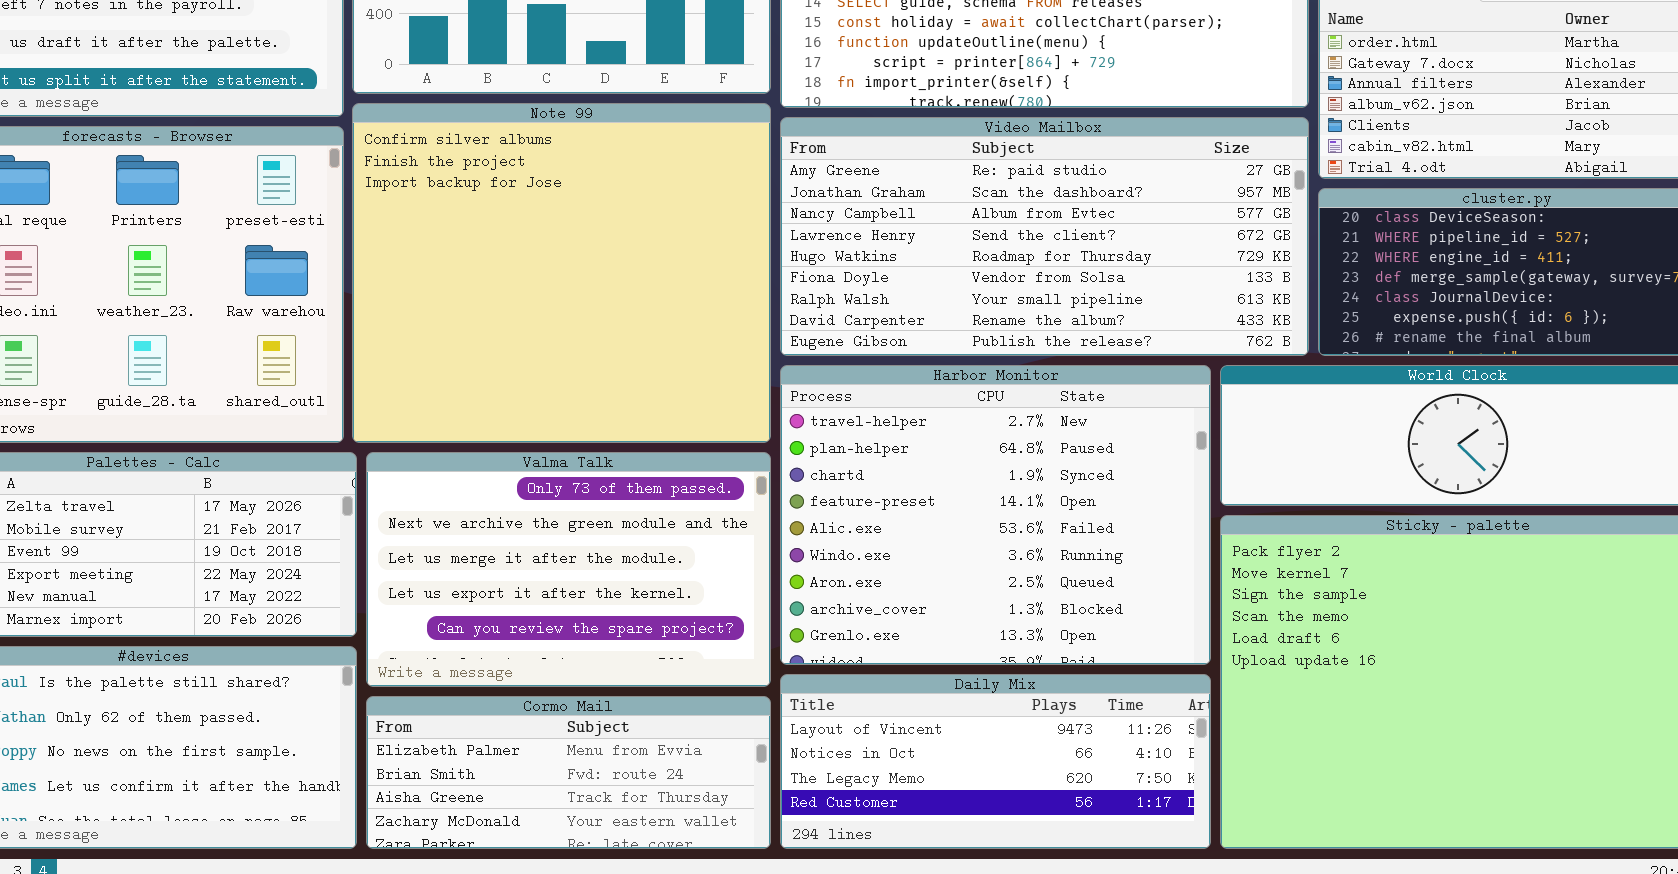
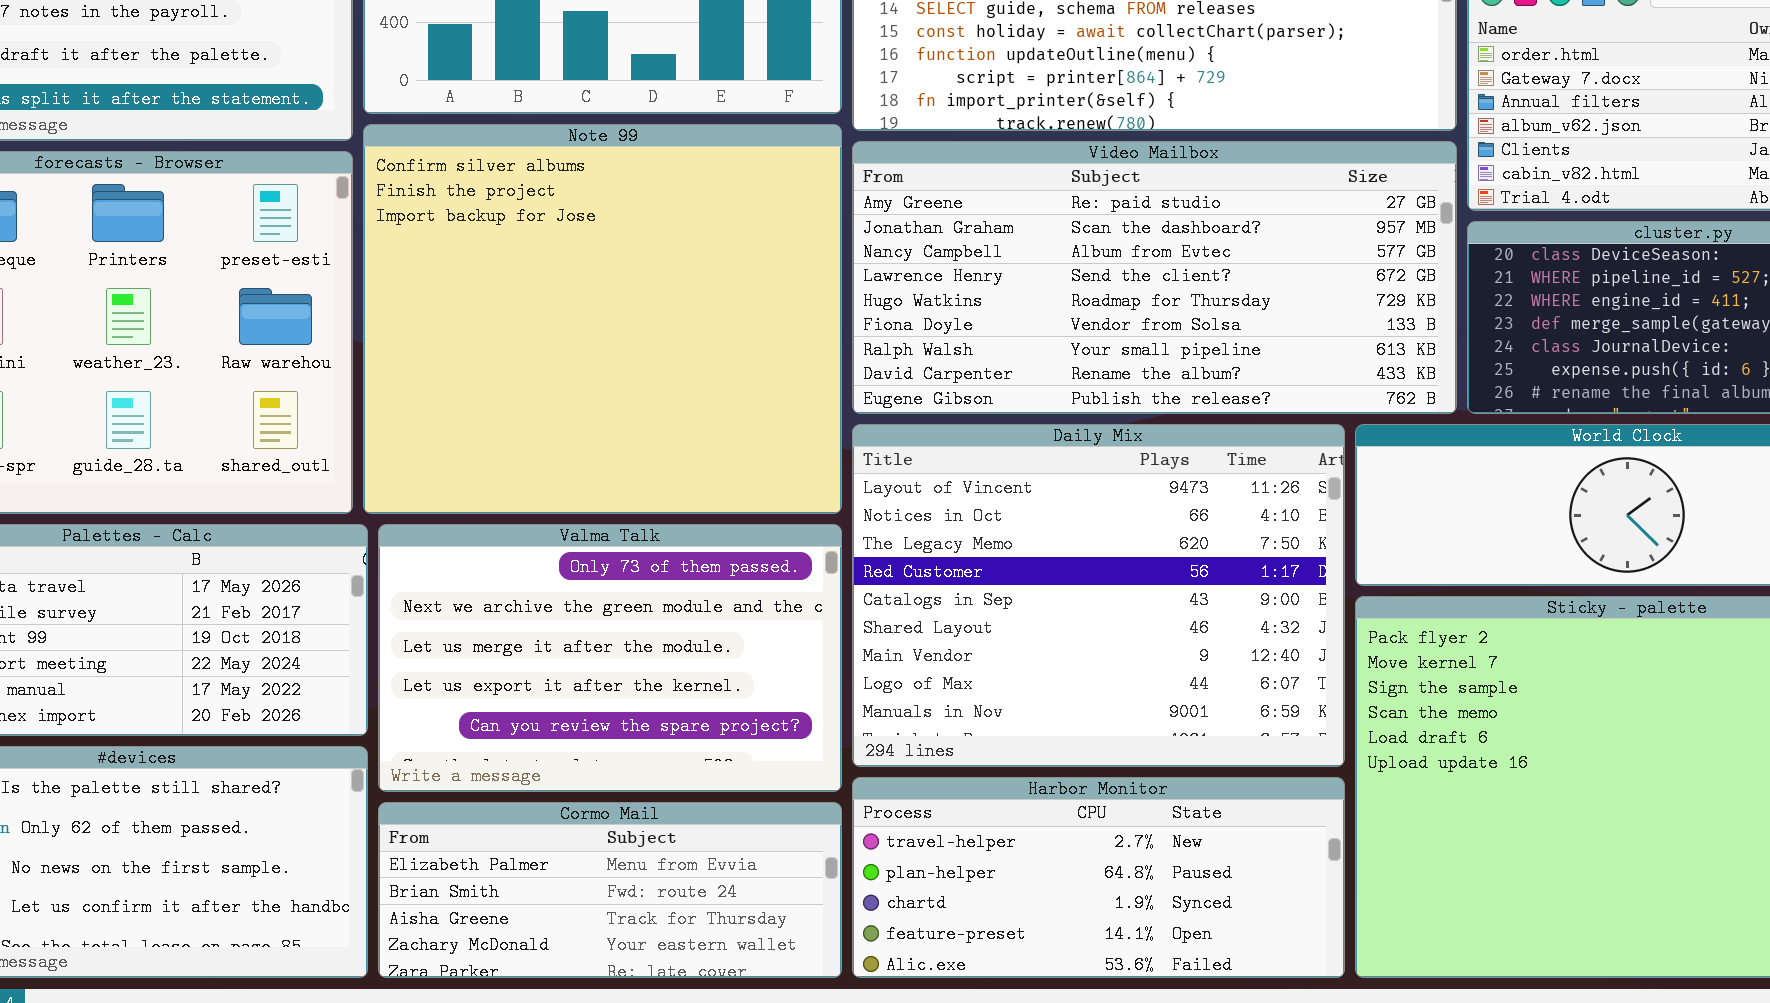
Harbor Monitor: [780,365,1211,665] -> [852,777,1345,978], moved, resized
Daily Mix: [780,674,1211,849] -> [852,424,1345,767], moved, resized

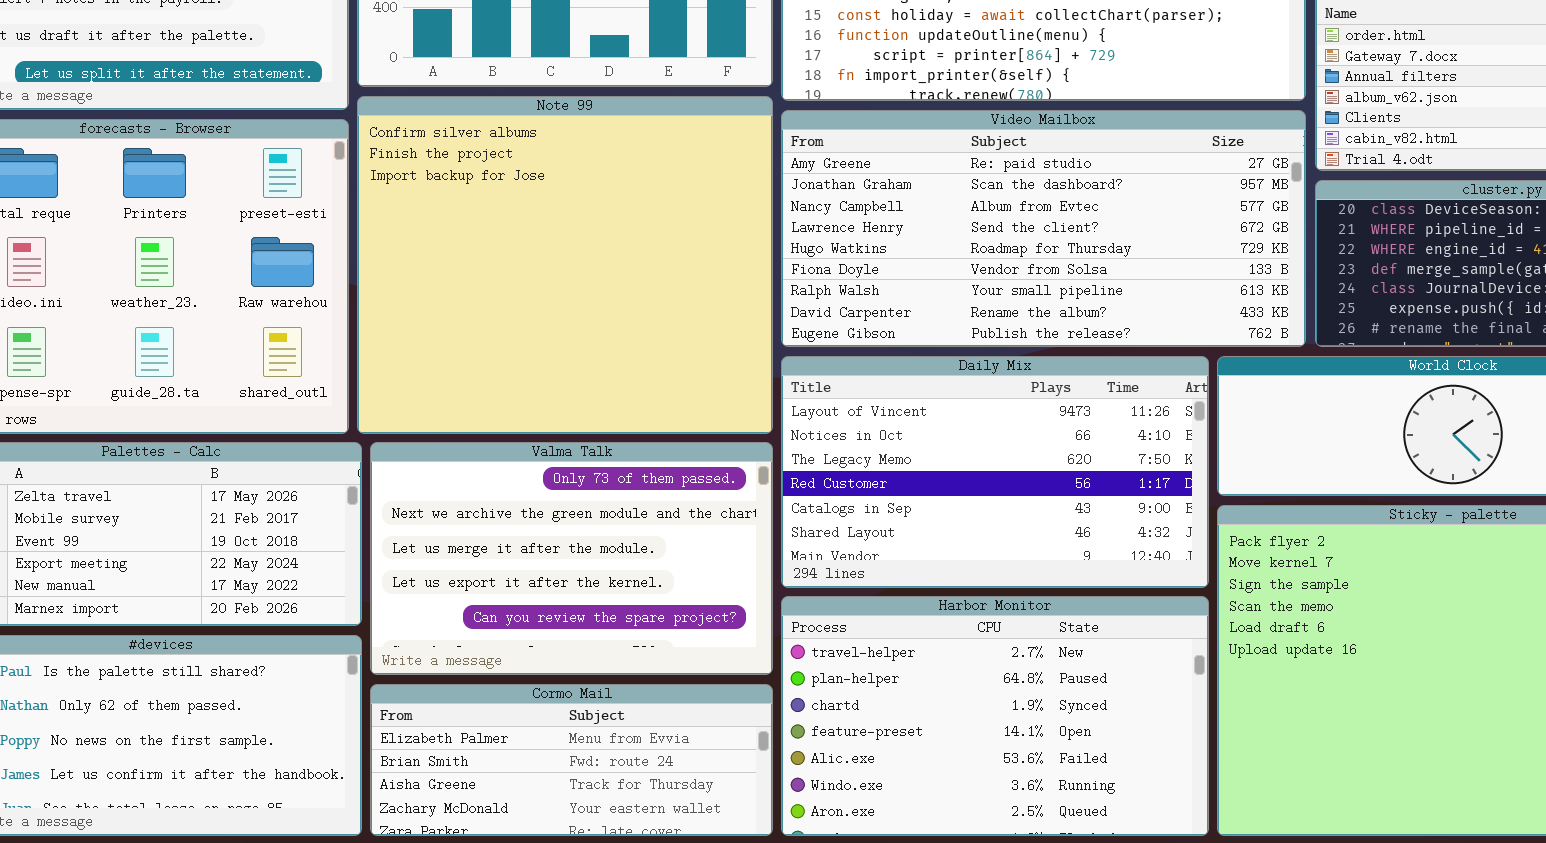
Daily Mix: [852,424,1345,767] -> [781,356,1209,588], resized
Harbor Monitor: [852,777,1345,978] -> [781,596,1209,836], resized

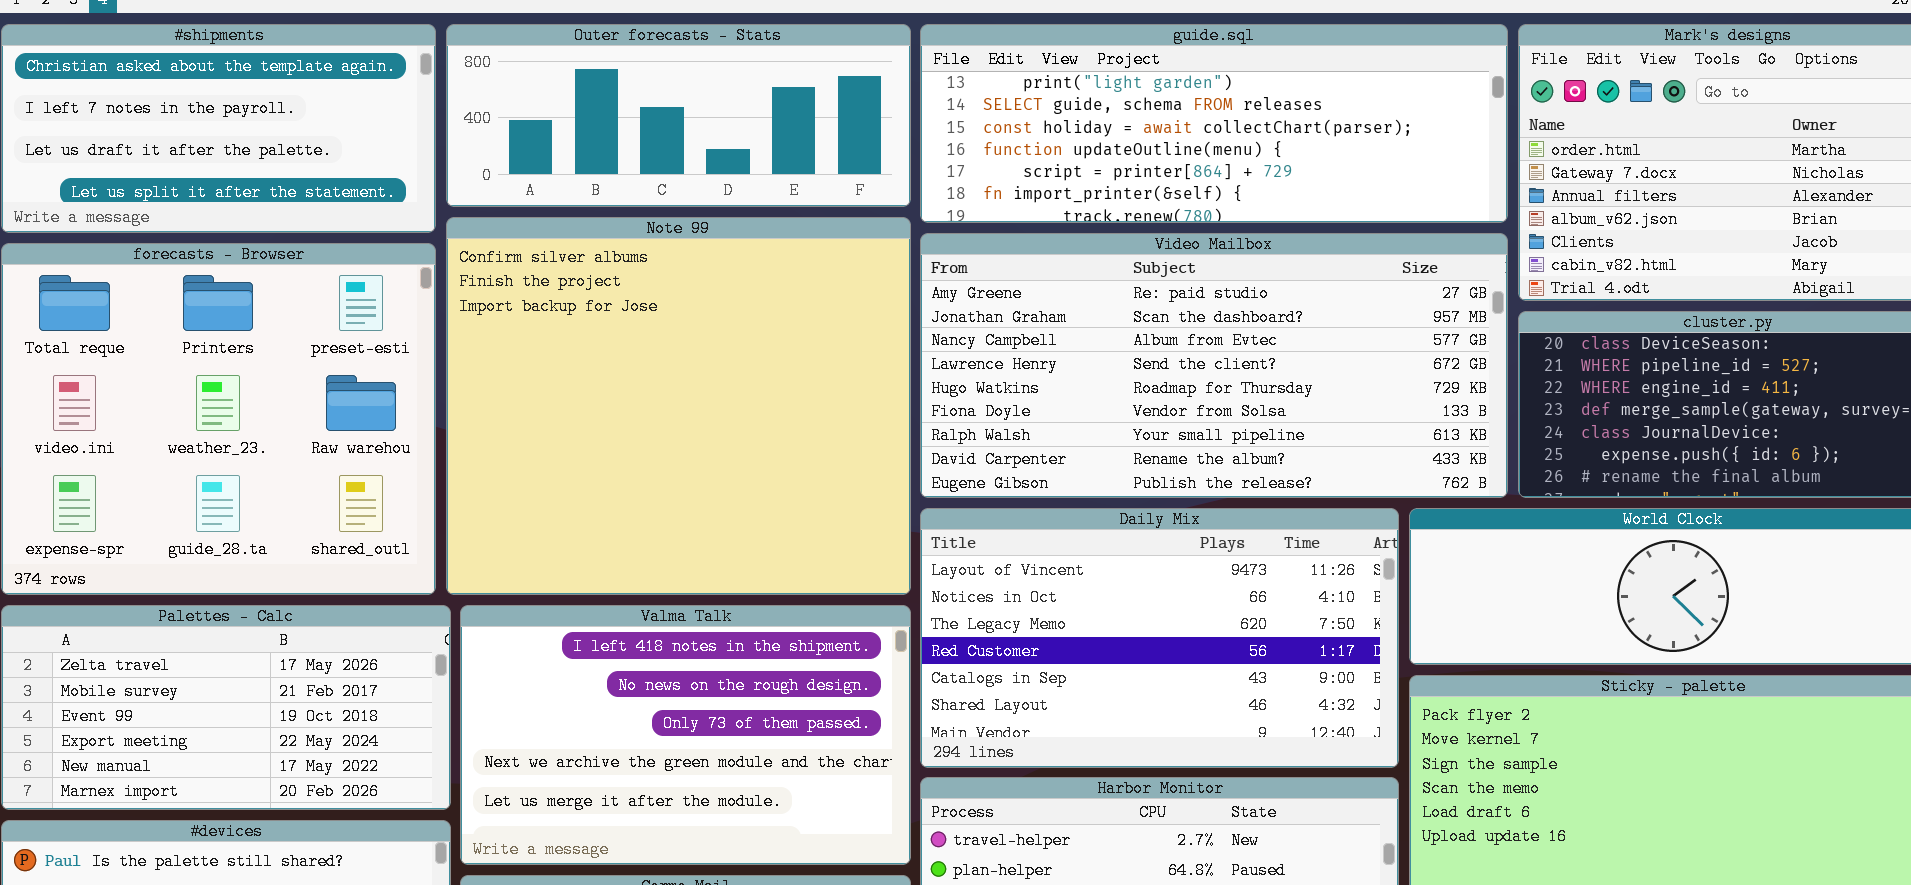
Valma Talk: [370,442,773,675] -> [460,605,911,865], scrolled up 2 rows

